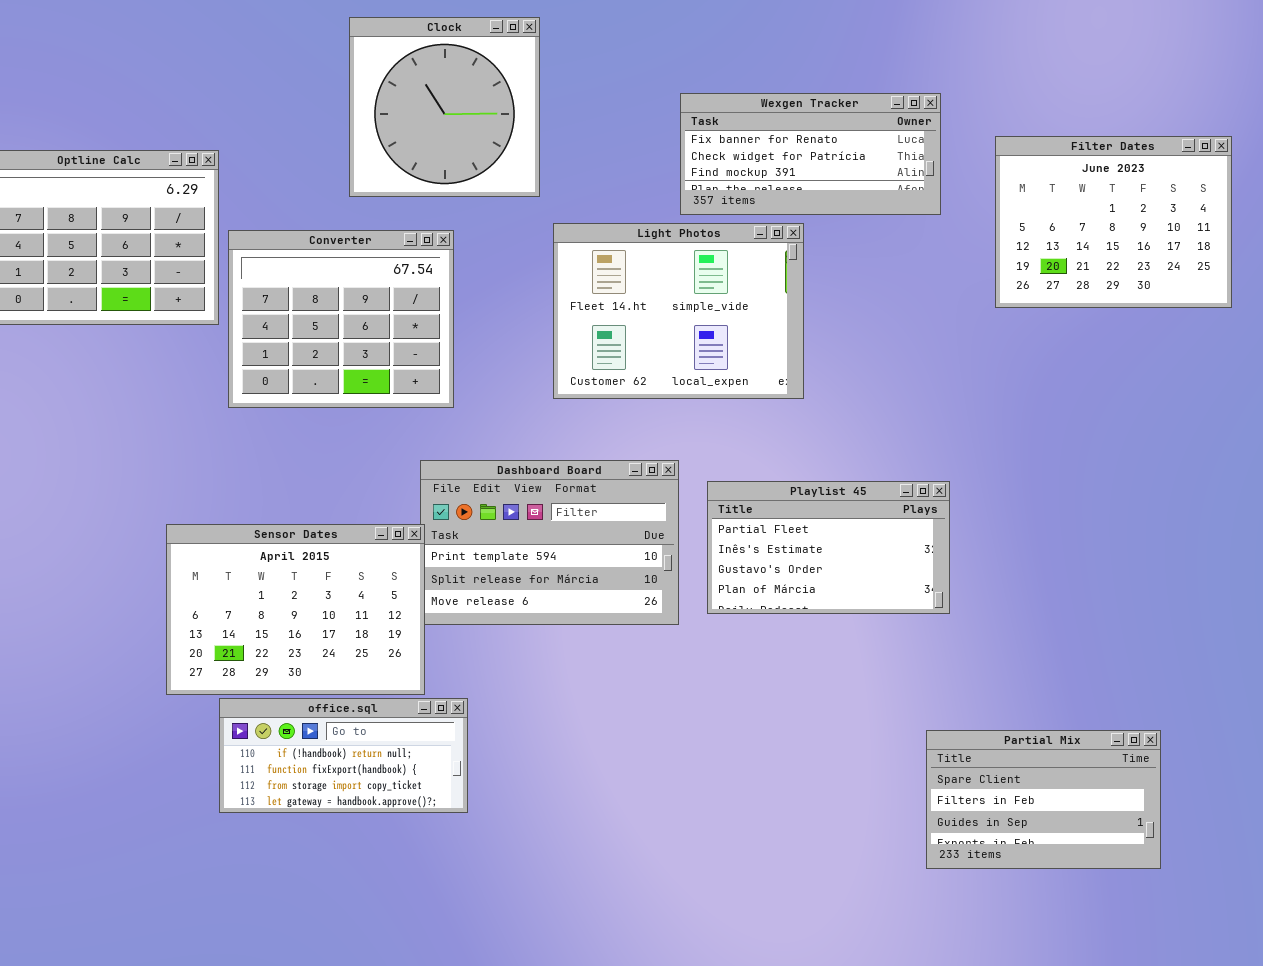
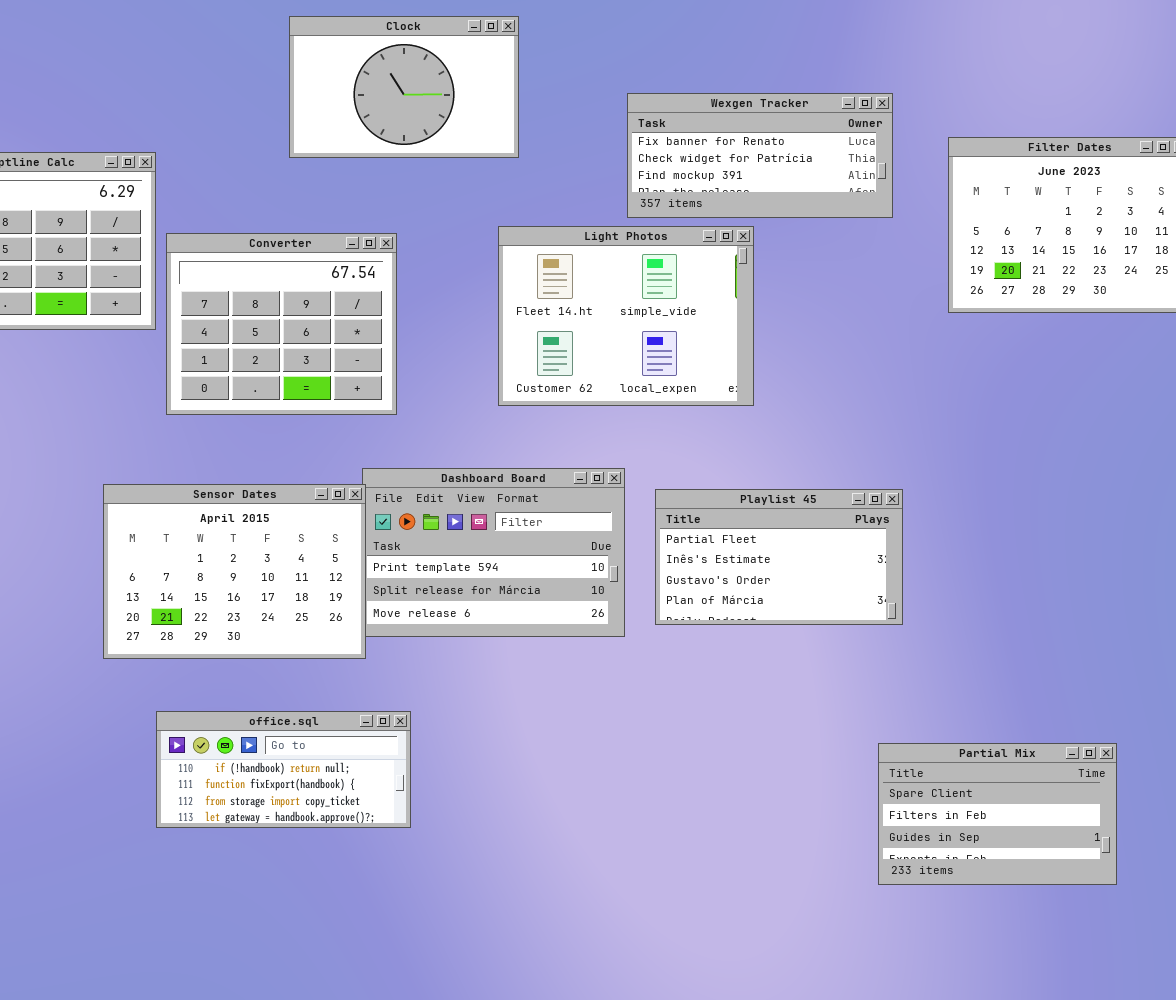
Clock: [349,17,540,197] -> [289,16,519,158], resized
Sensor Dates: [166,524,425,695] -> [103,484,366,659], moved

